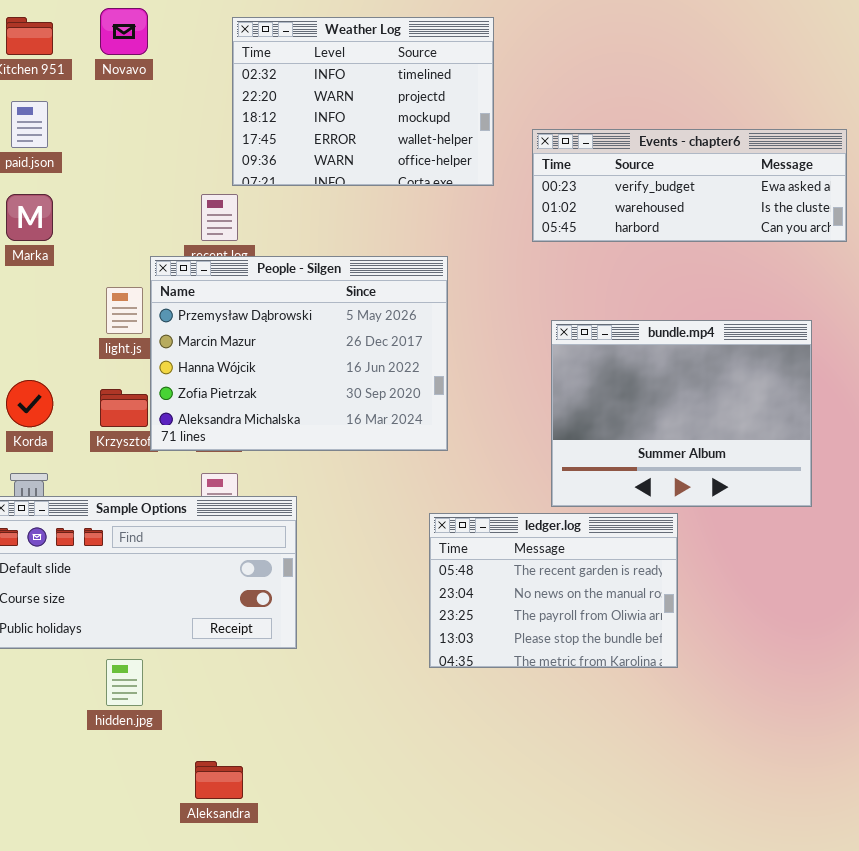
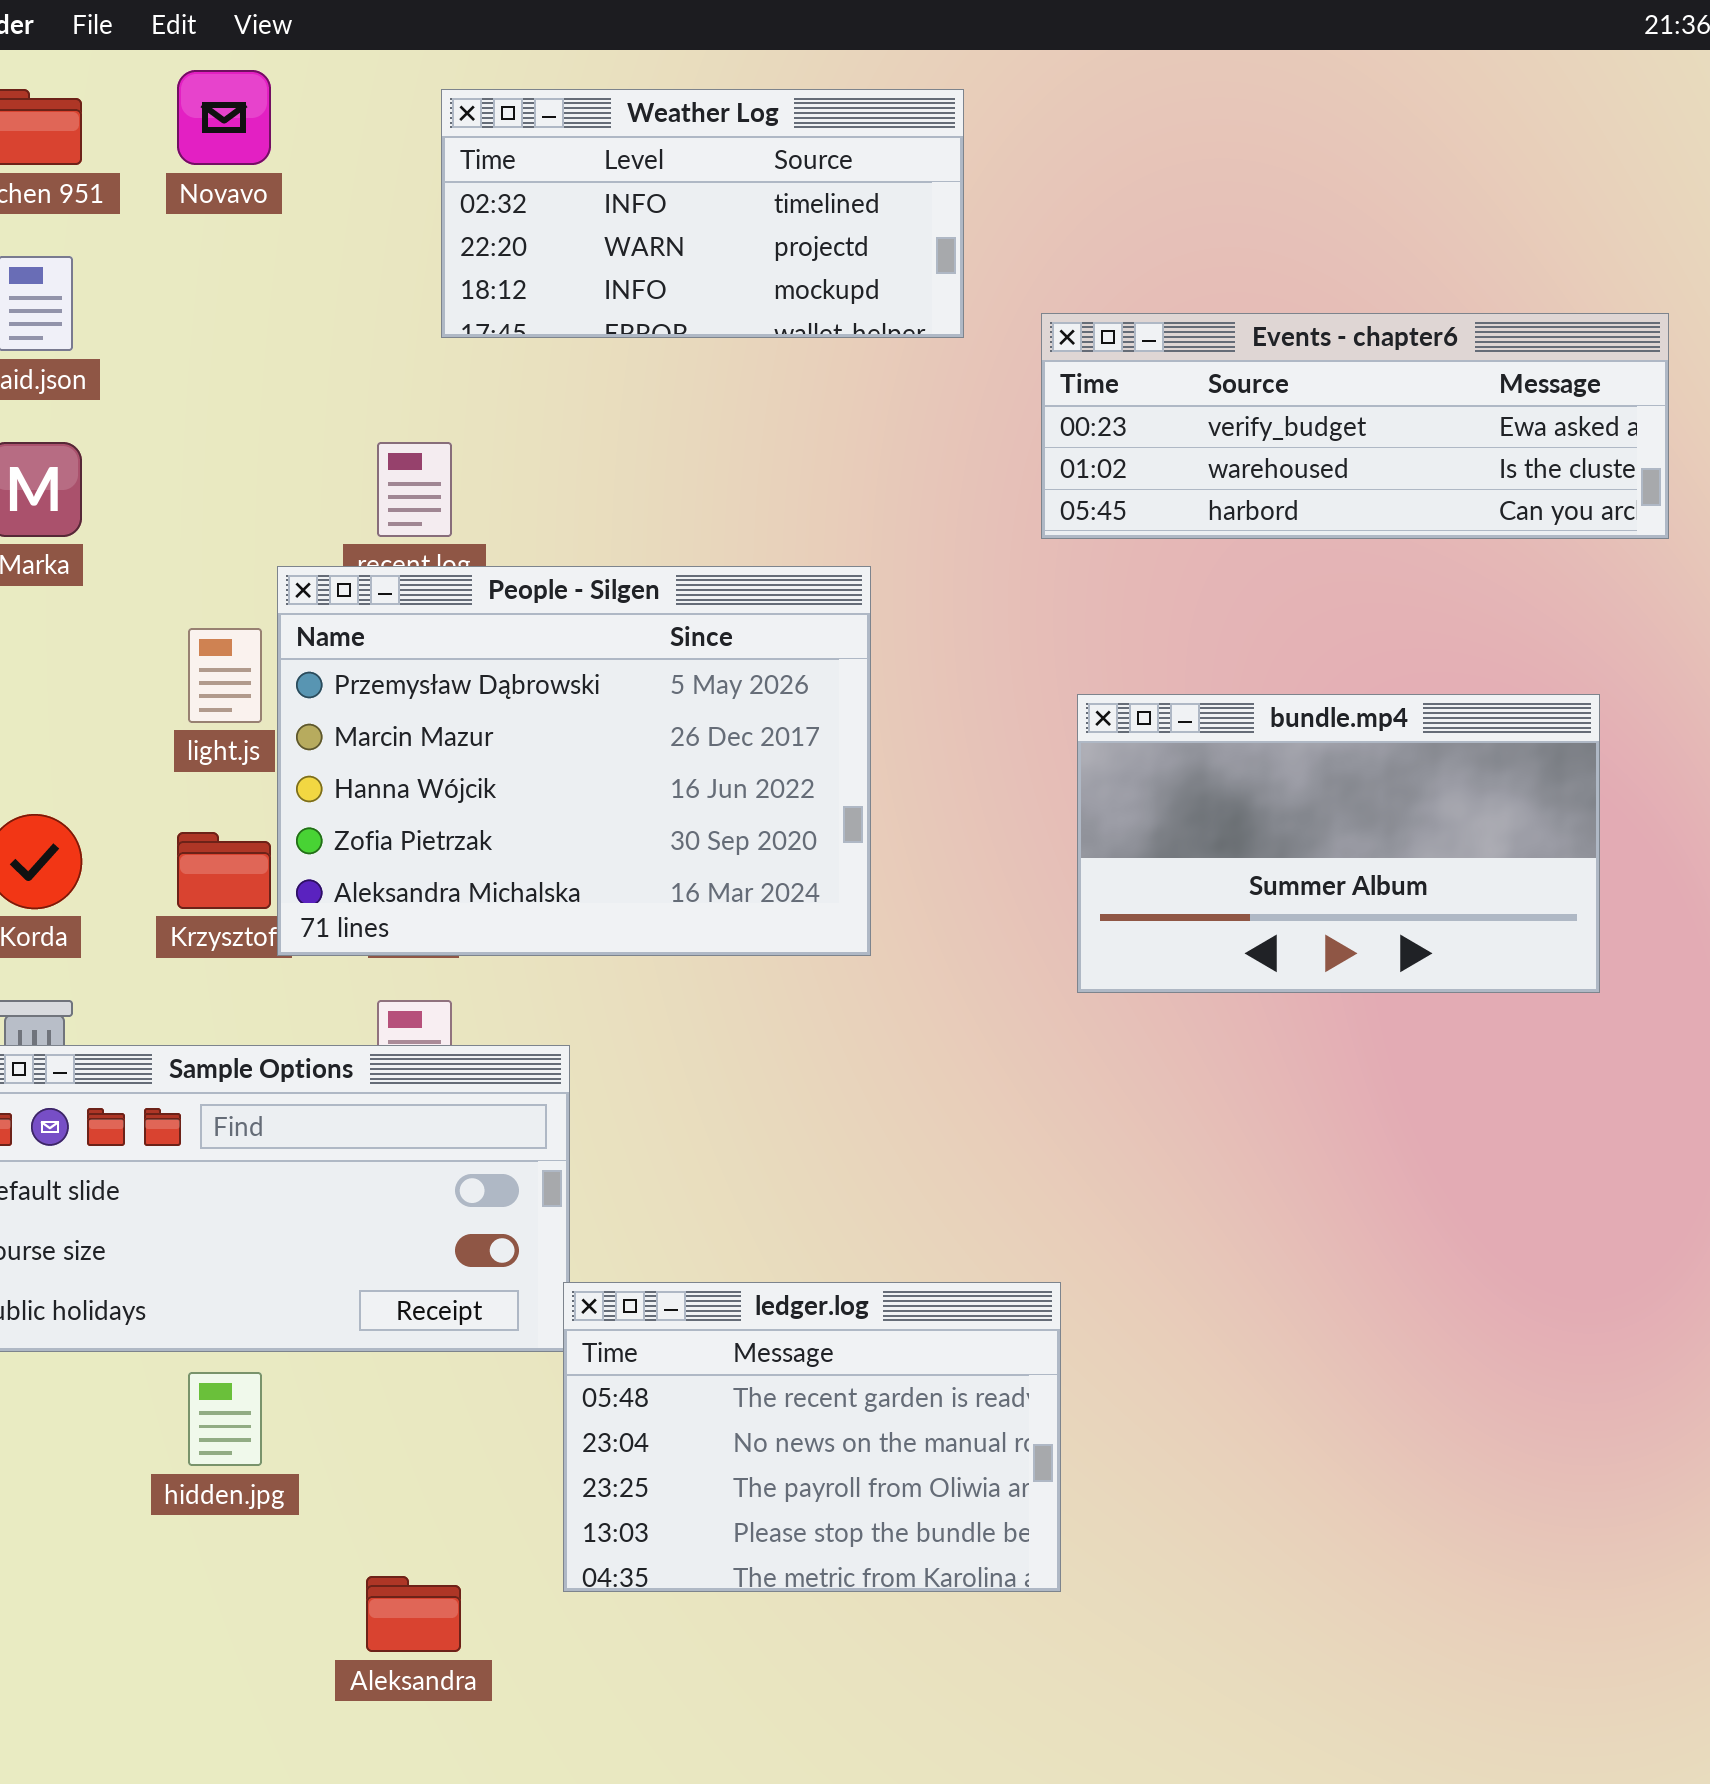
Weather Log: [232,17,494,186] -> [441,89,964,338], resized
bundle.mp4: [551,320,812,507] -> [1077,694,1600,993], resized
ledger.log: [429,513,678,668] -> [563,1282,1061,1592], moved

